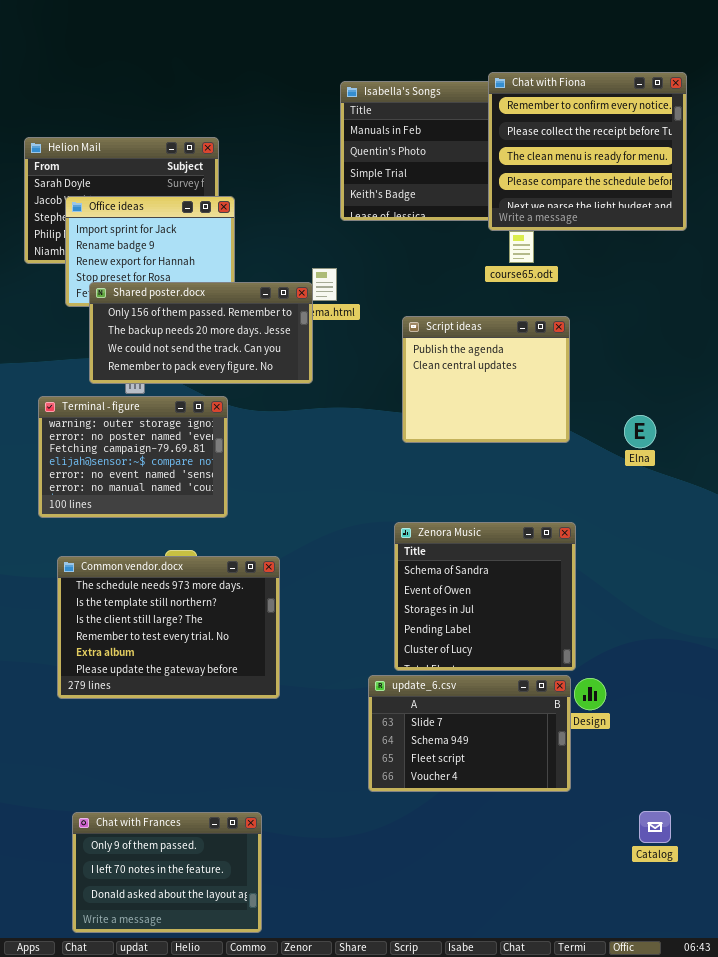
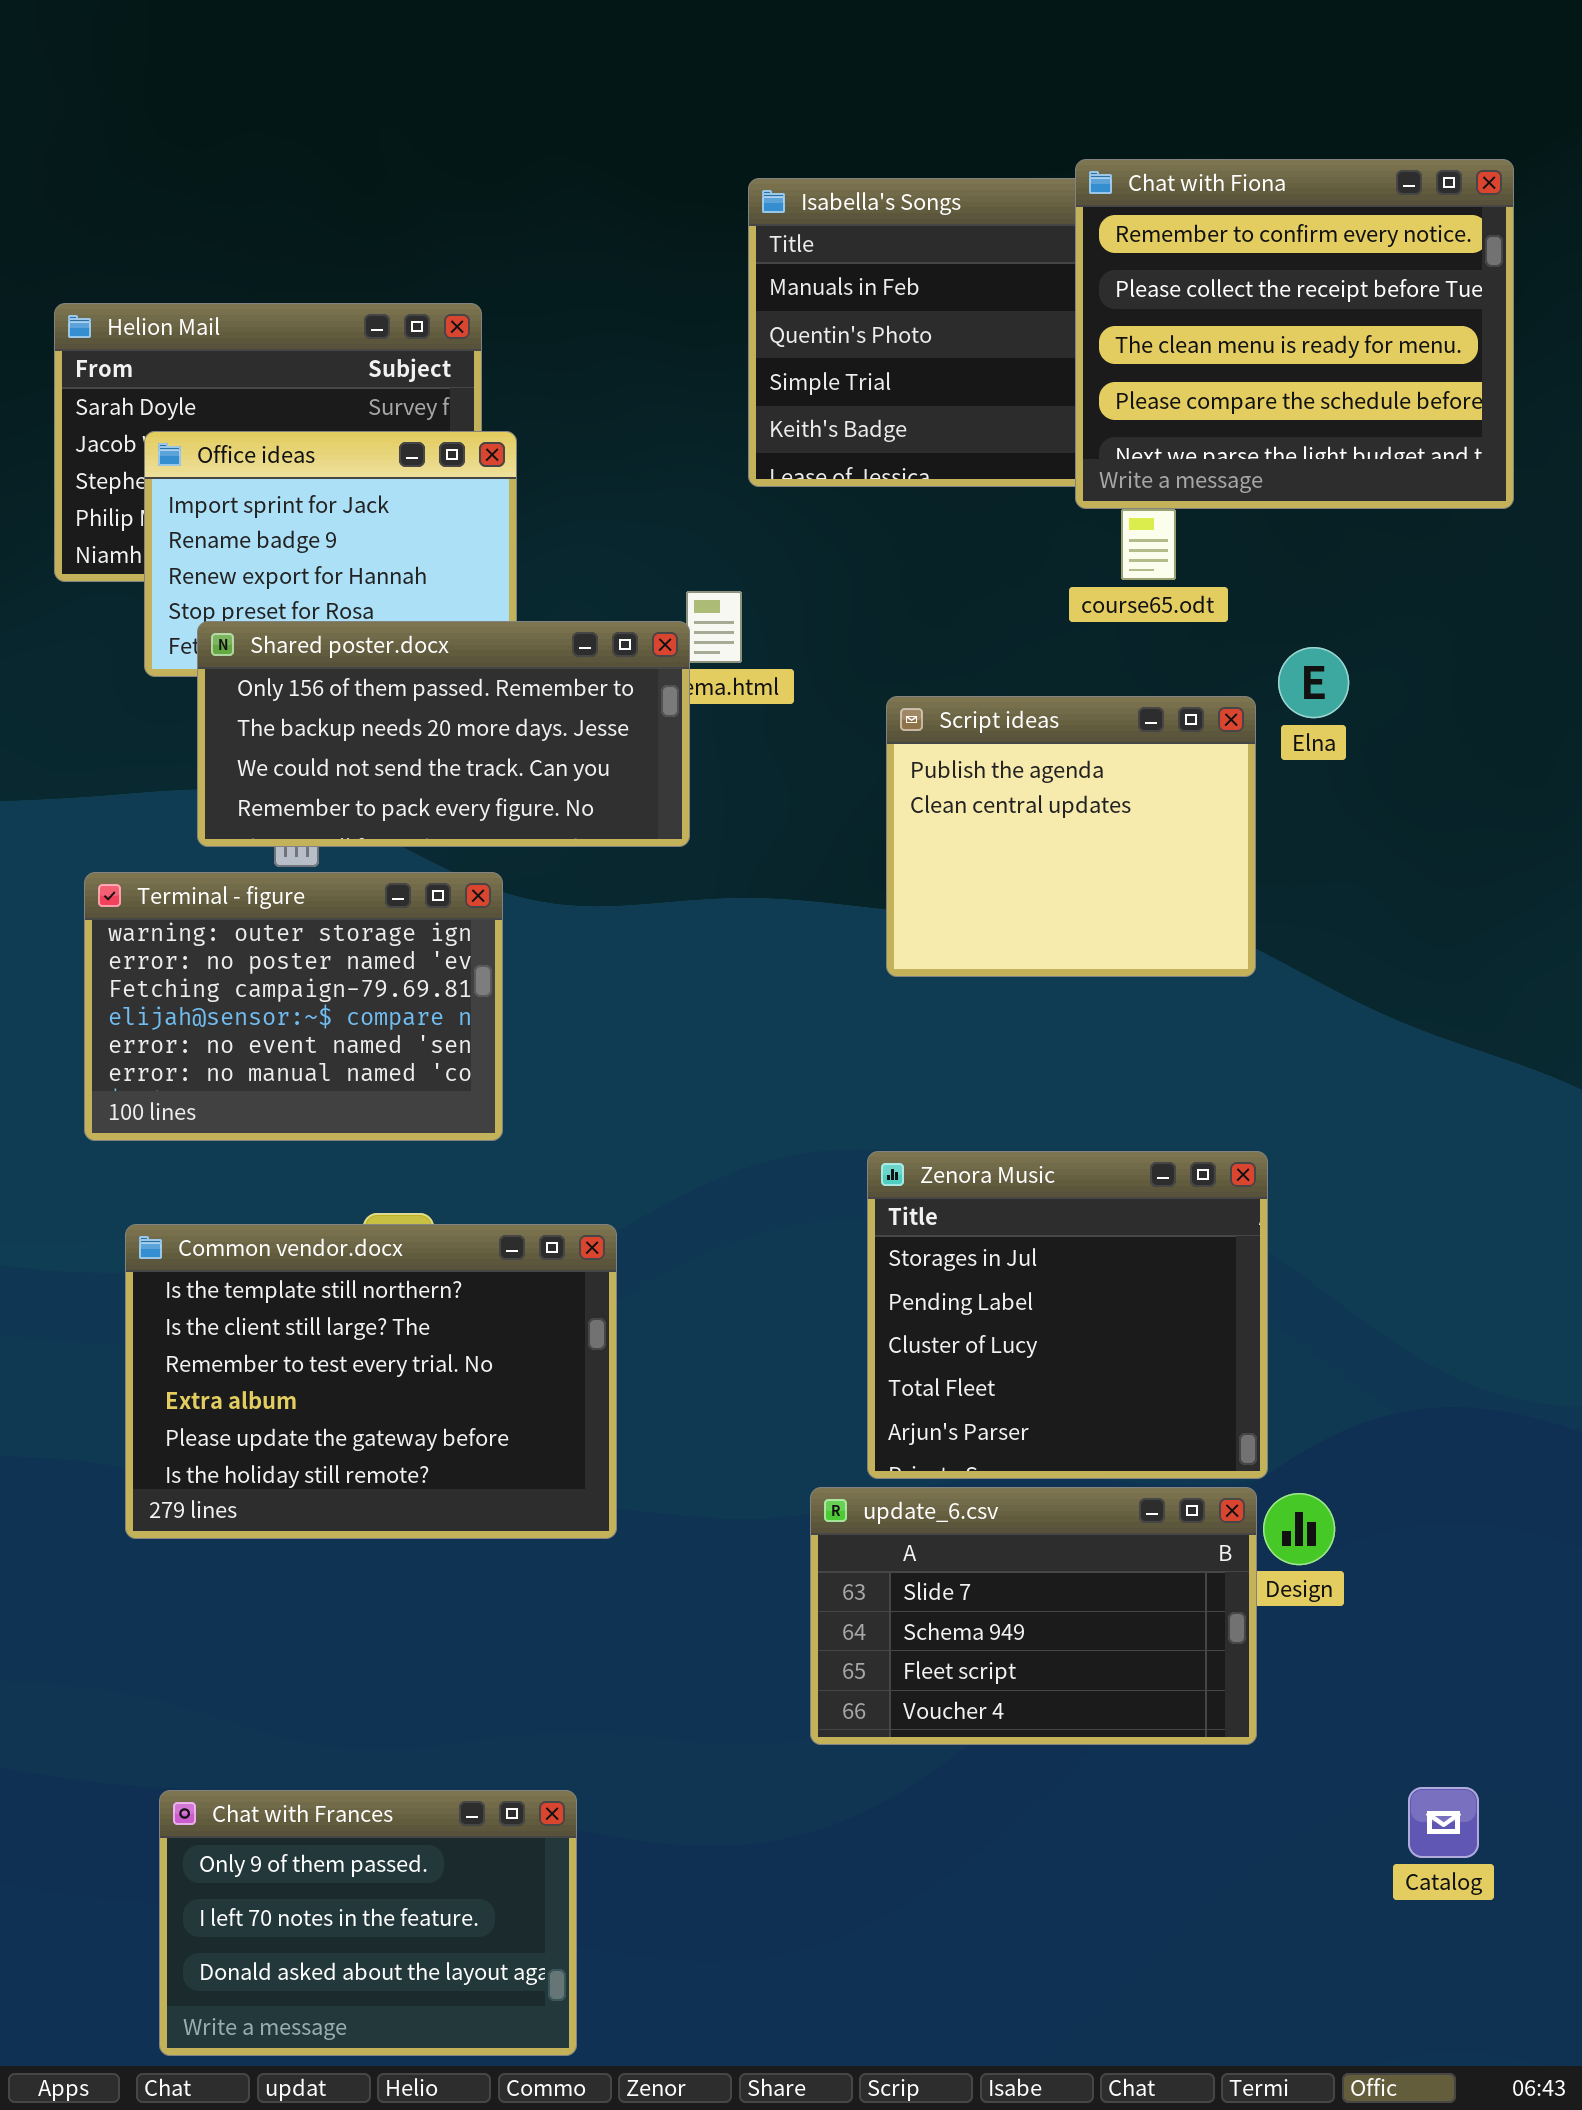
Elna: [624,415,656,448] -> [1278,647,1349,718], moved
Zenora Music: [394,522,576,671] -> [867,1151,1268,1479], scrolled down 2 rows
Common vendor.docx: [57,556,280,699] -> [125,1224,617,1539], scrolled down 1 row

